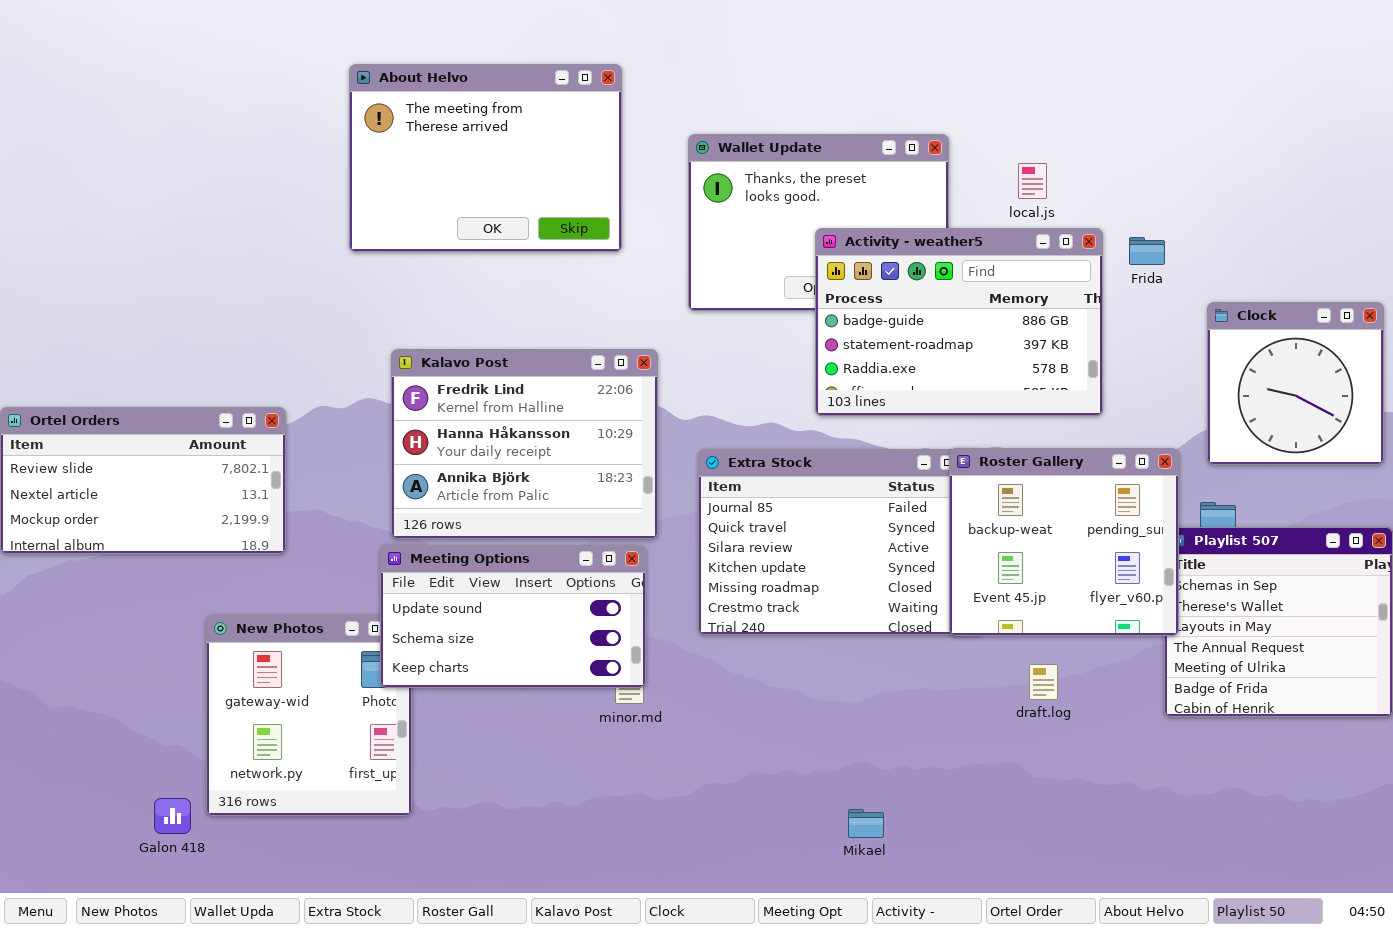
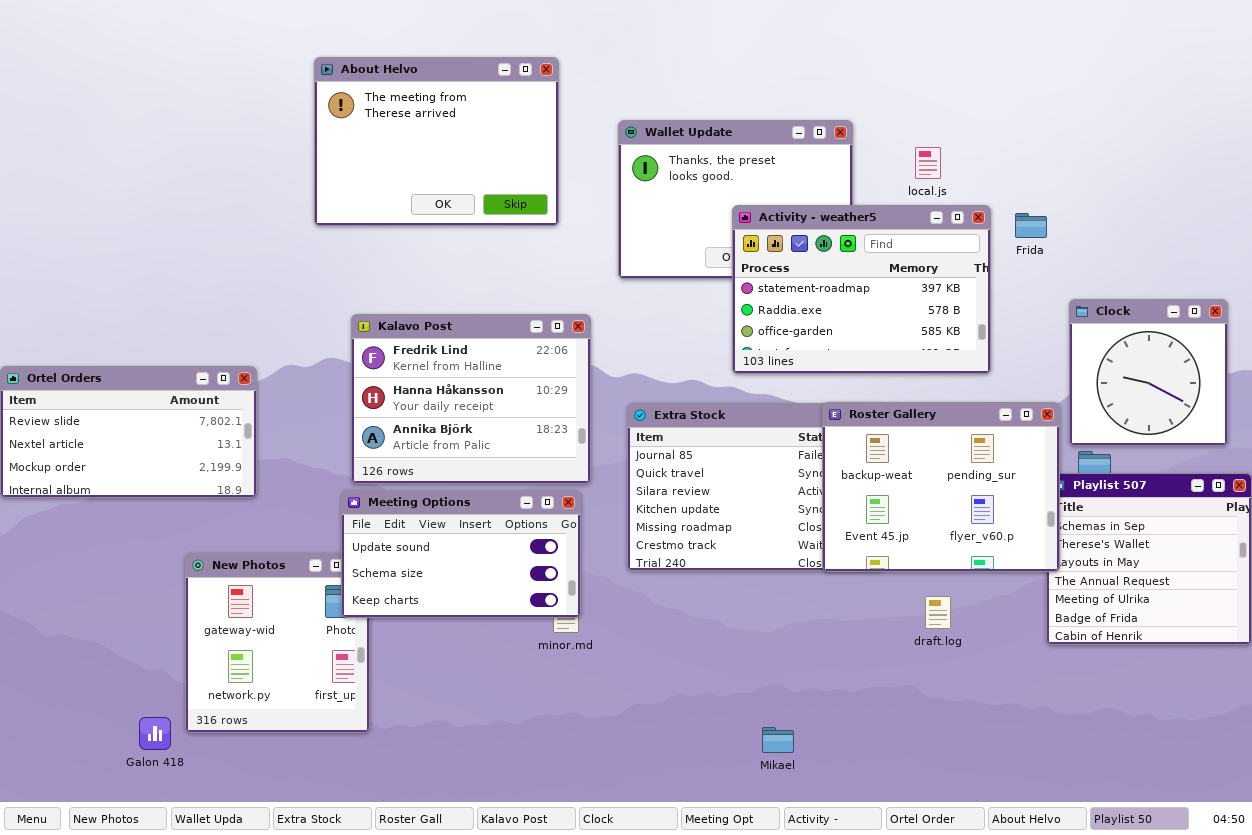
Activity - weather5: [815,228,1103,416] -> [732,205,991,374], scrolled down 1 row
Clock: [1207,302,1384,465] -> [1069,299,1228,446], moved
Roster Gallery: [949,448,1179,636] -> [822,402,1060,572], resized

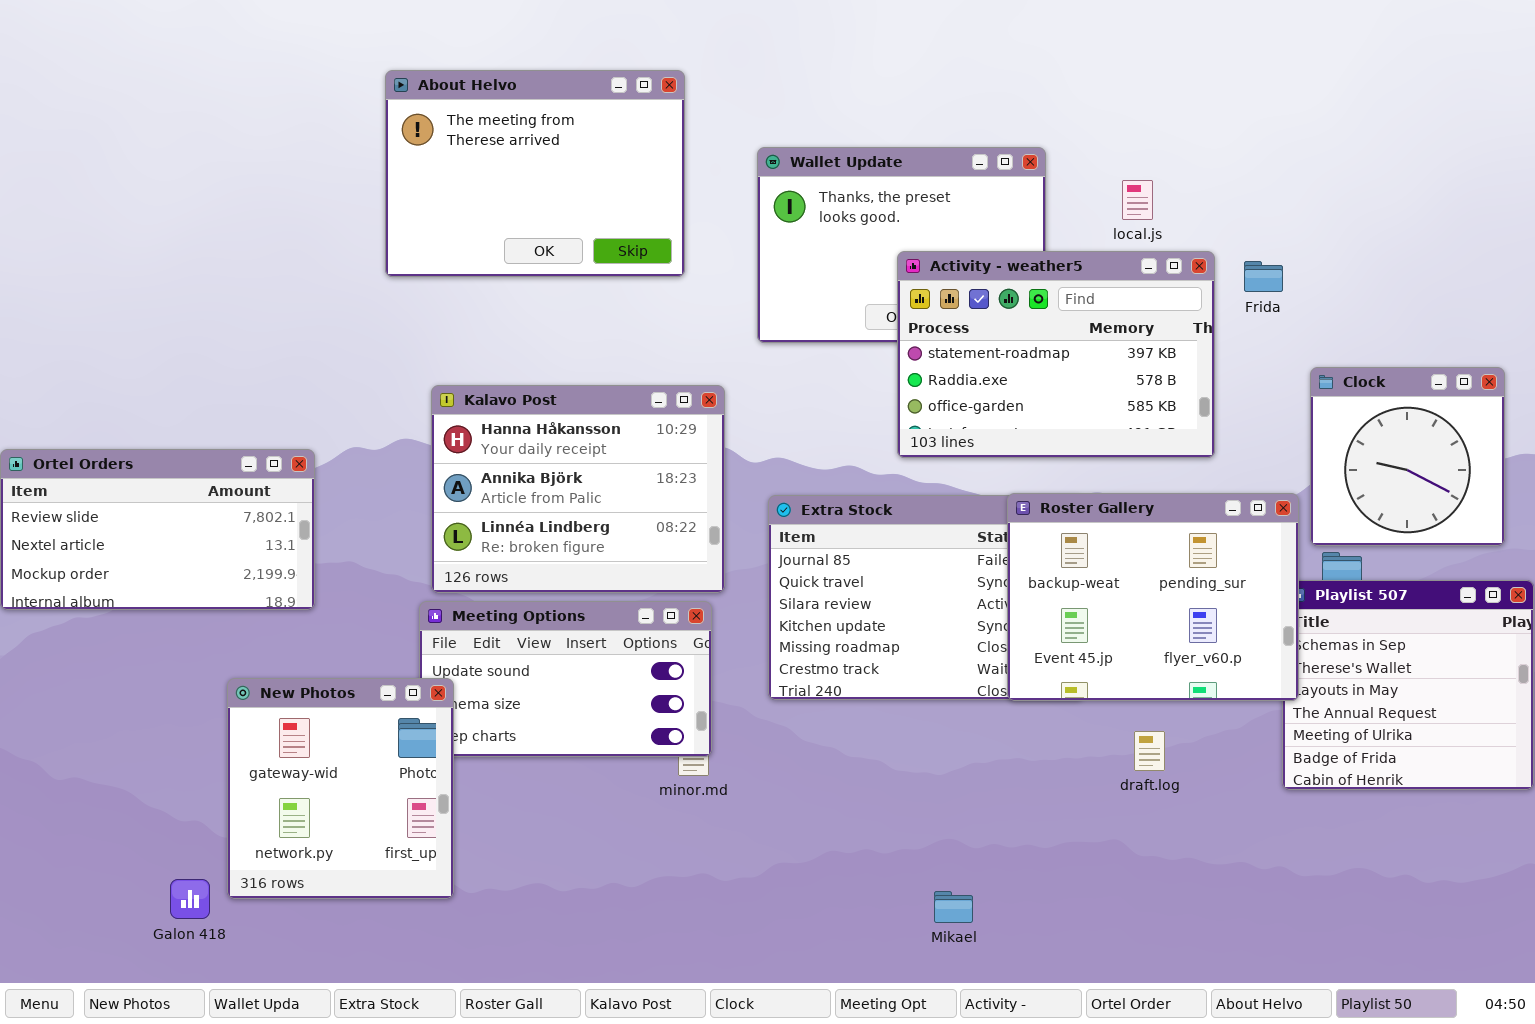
Kalavo Post: [351,314,591,484] -> [431,385,725,593], scrolled down 1 row
New Photos: [185,553,370,733] -> [227,678,454,899], raised

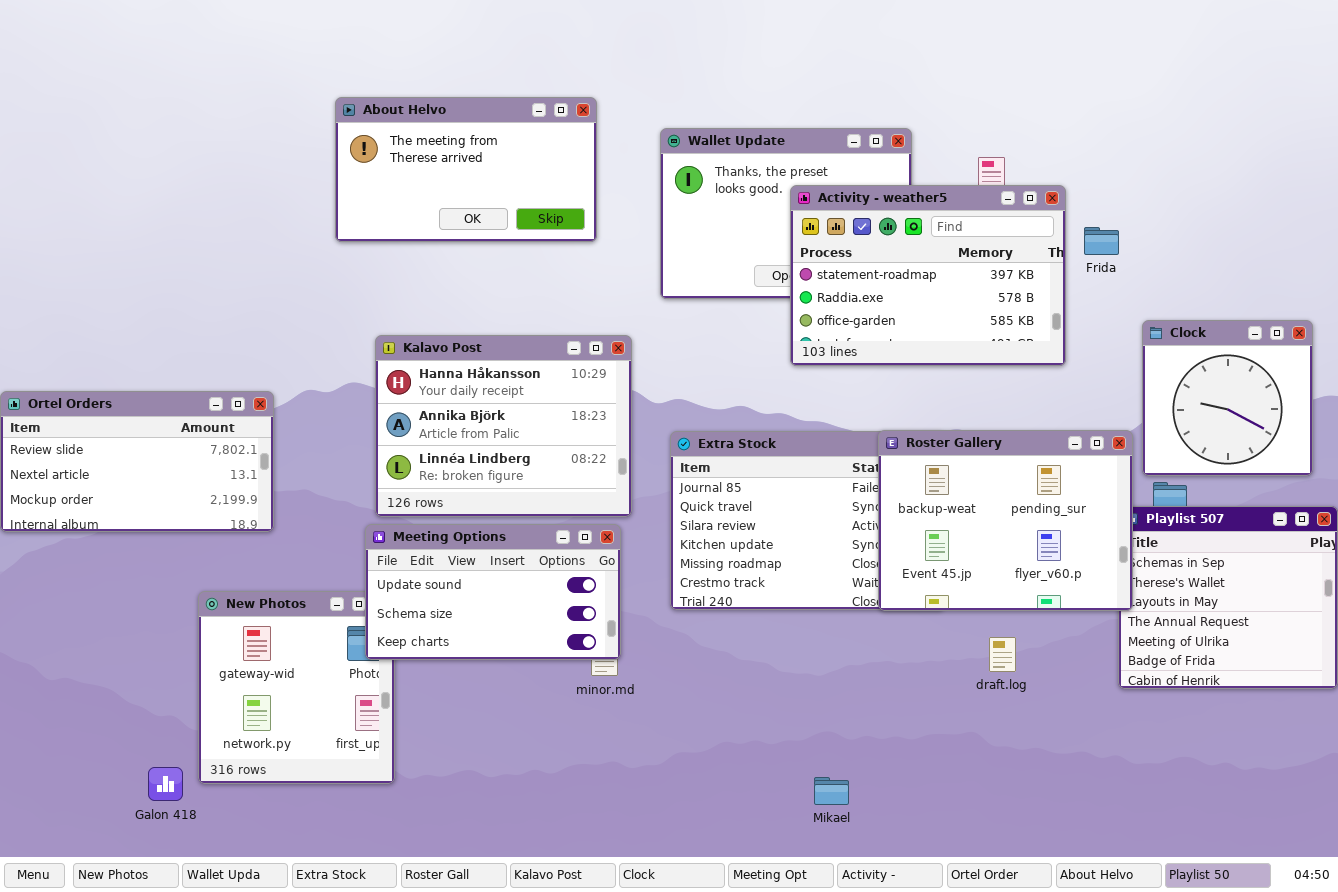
About Helvo: [385,70,685,277] -> [335,97,597,242], resized
Activity - weather5: [897,251,1215,458] -> [790,185,1066,366], moved
Meeting Options: [419,601,712,757] -> [365,524,621,660], raised

